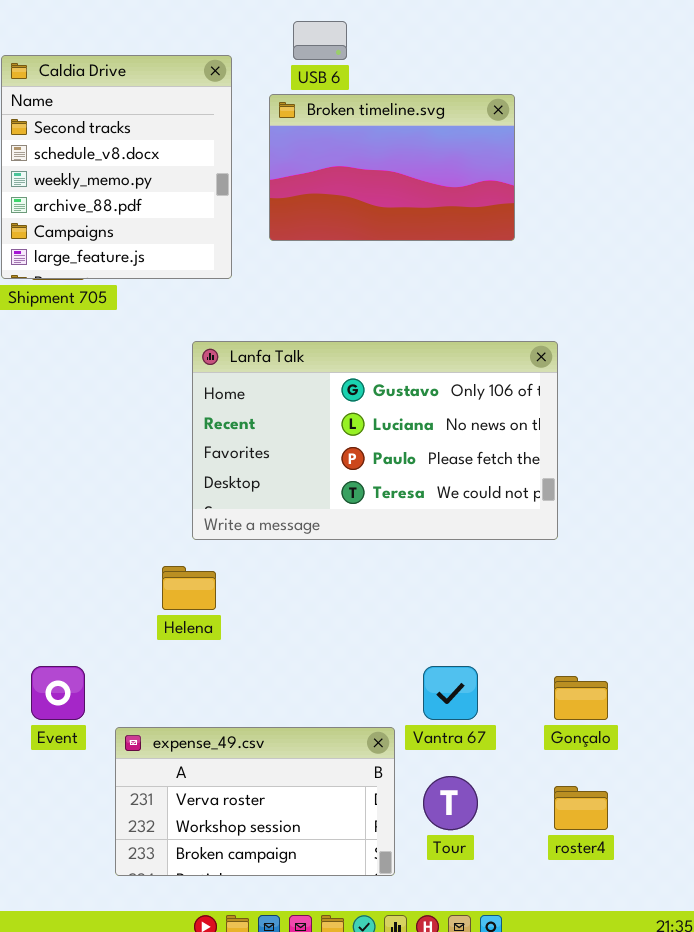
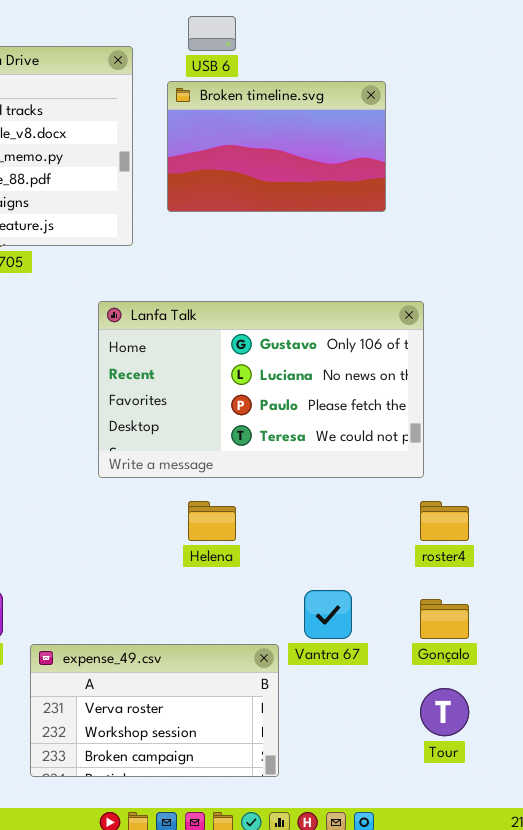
Helena: [162,566,216,610] -> [188,501,236,541], moved
Tour: [423,776,478,830] -> [420,688,469,736], moved
roster4: [554,786,608,830] -> [420,501,469,541], moved

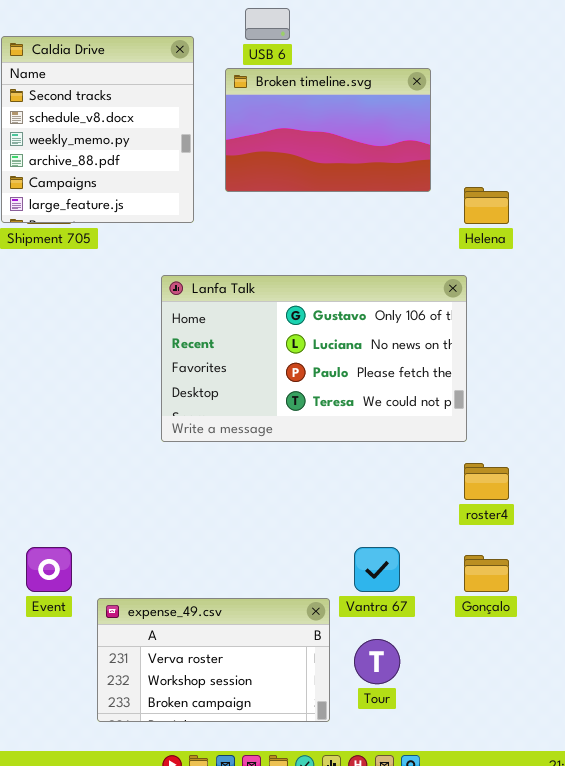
Helena: [188,501,236,541] -> [464,187,509,224], moved
Tour: [420,688,469,736] -> [354,639,400,684], moved

